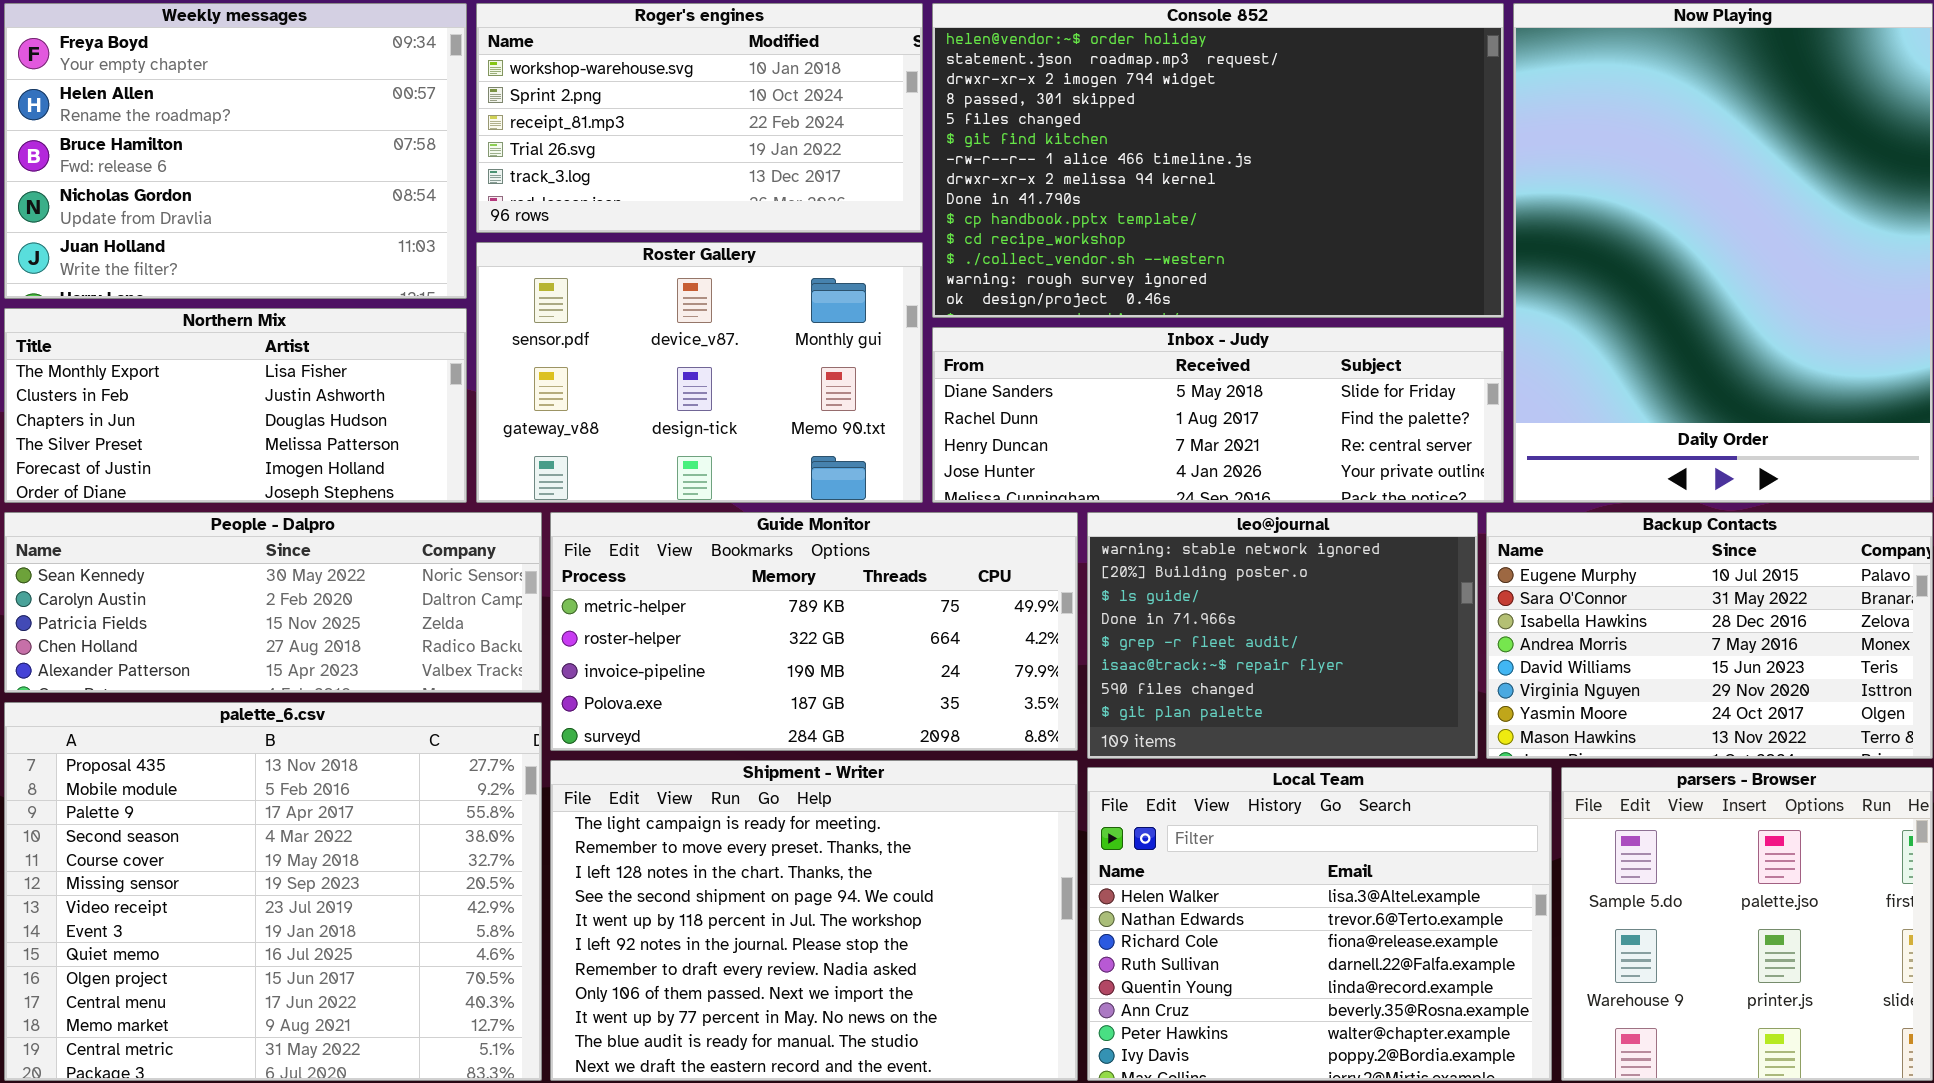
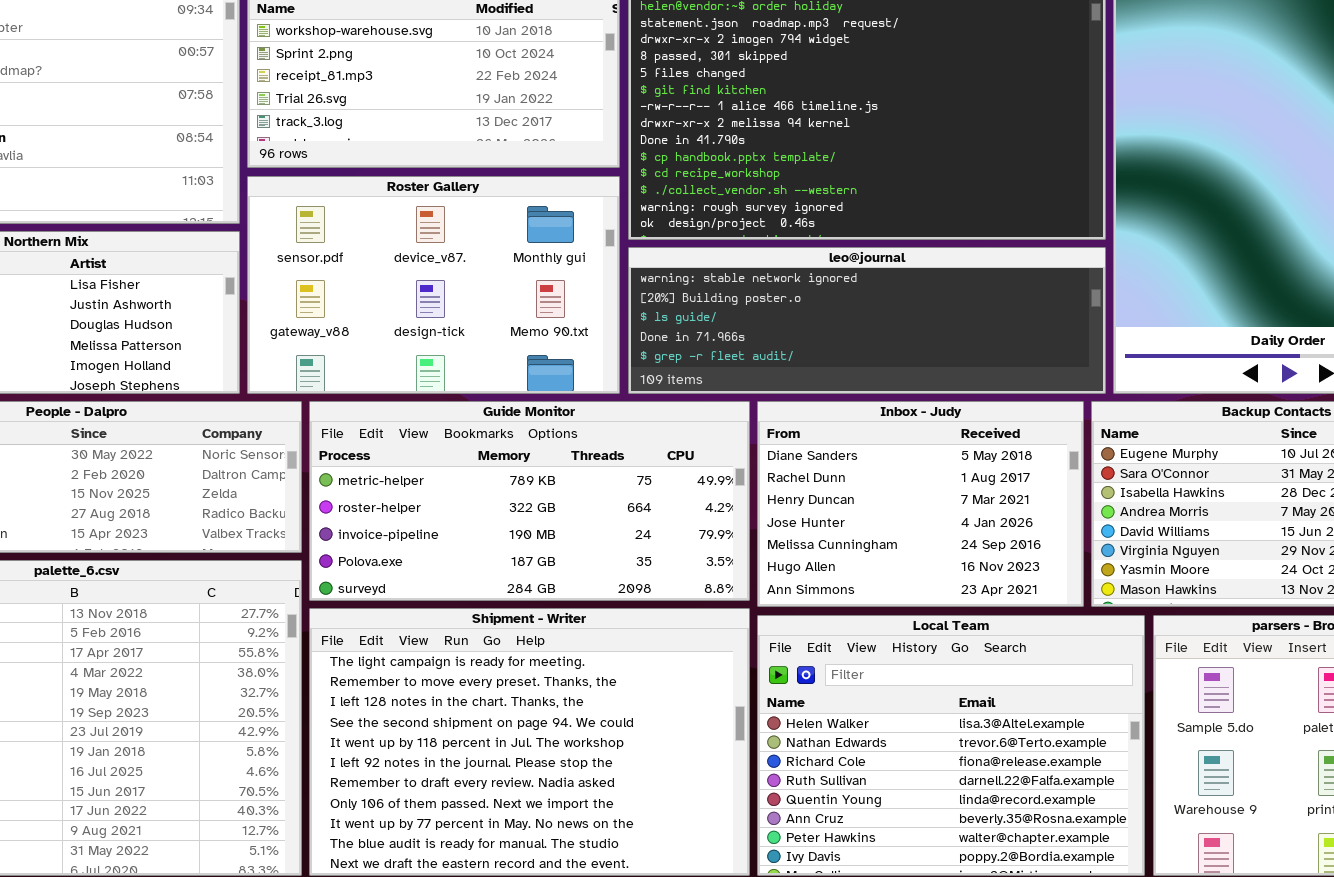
Inbox - Judy: [932,327,1504,503] -> [757,401,1084,607], moved, resized
leo@journal: [1087,512,1478,759] -> [628,247,1106,394], moved, resized

